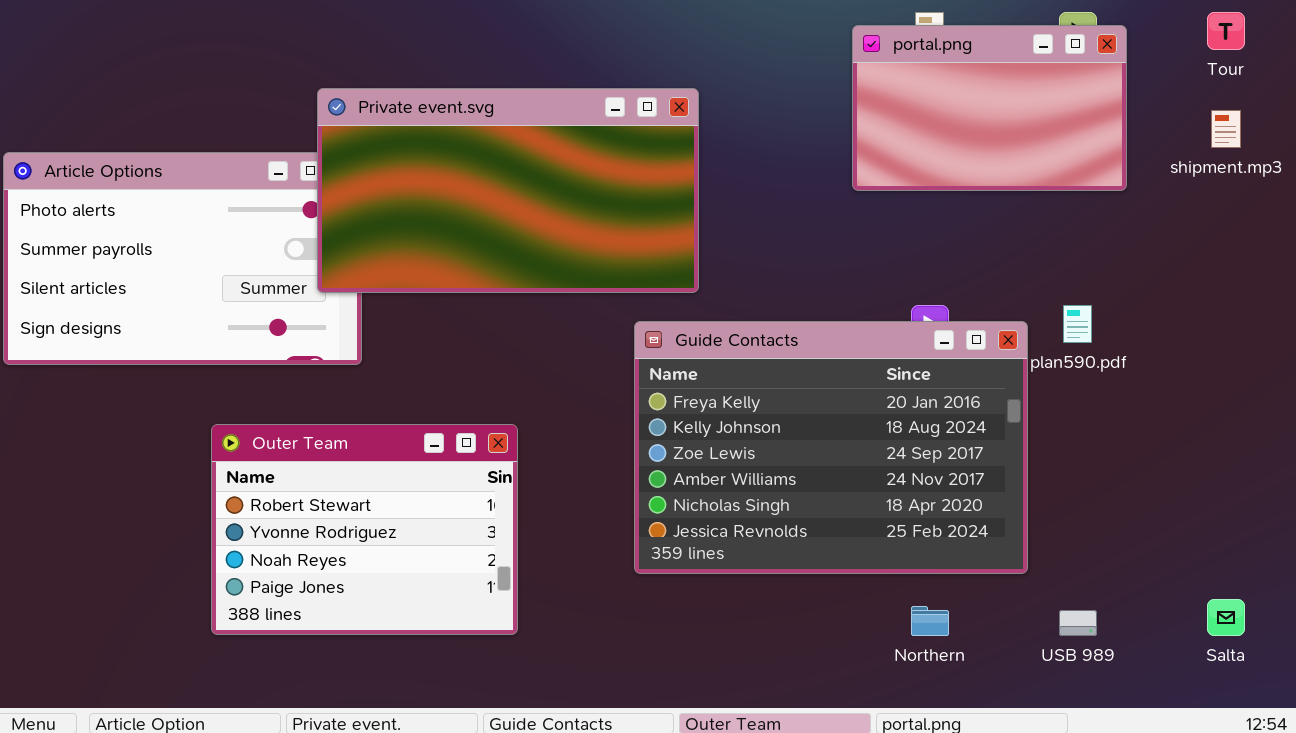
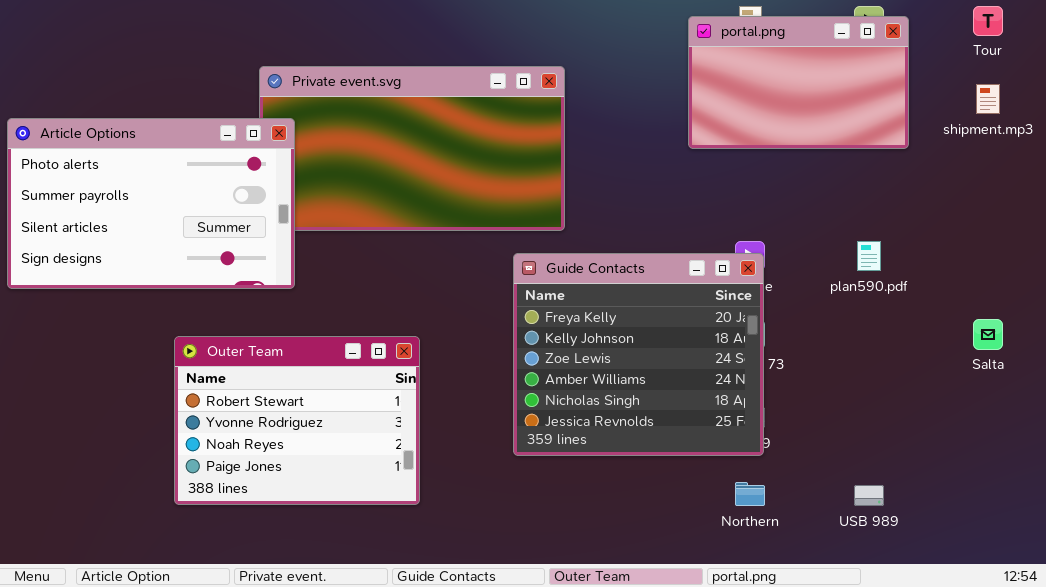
Article Options: [3,152,362,365] -> [7,118,295,289], raised
Guide Contacts: [634,321,1028,574] -> [513,253,764,456], resized
Salta: [1207,599,1245,636] -> [973,319,1003,350], moved

